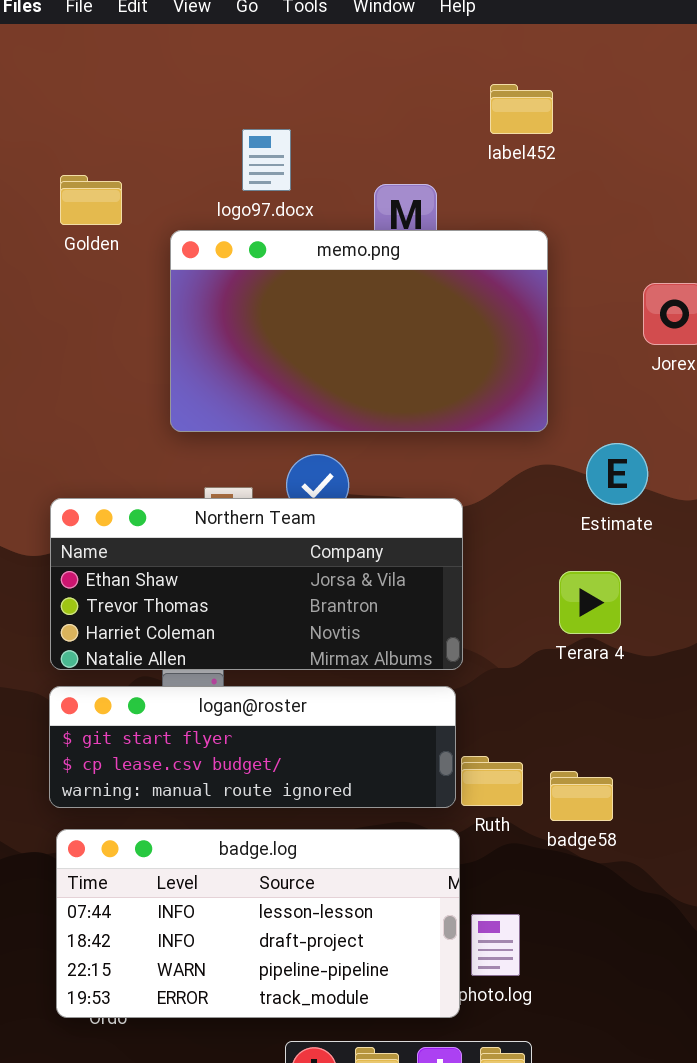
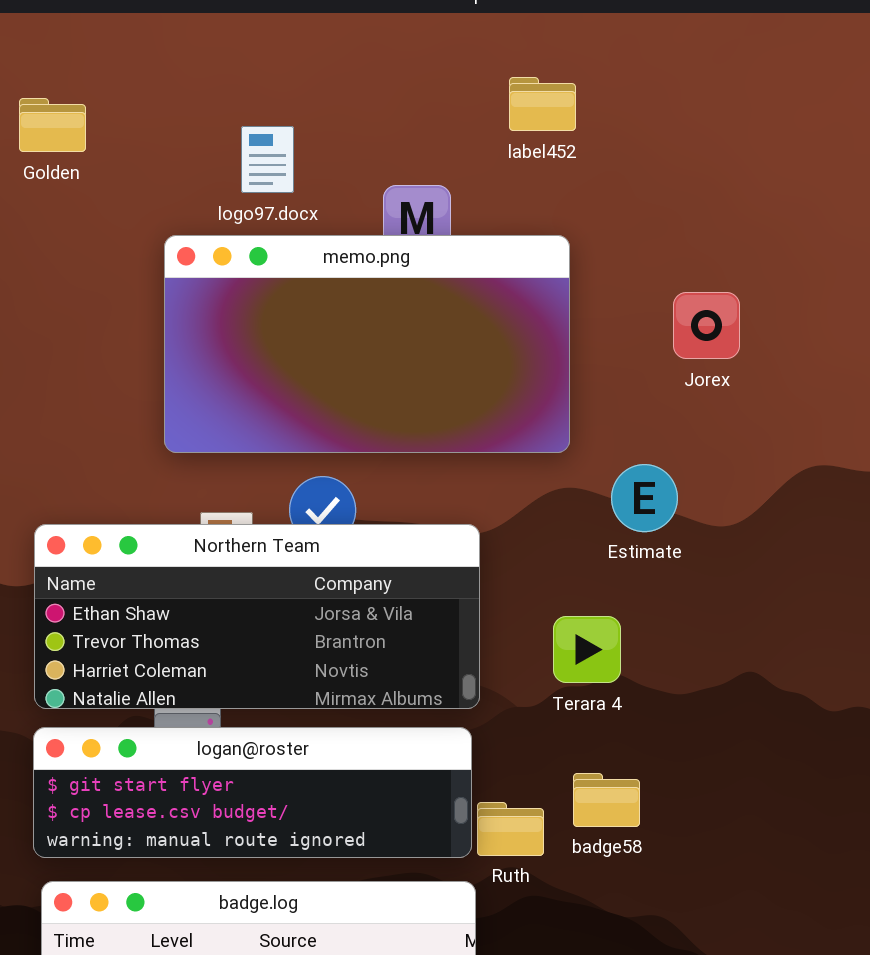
Golden: [60,175,122,225] -> [19,98,86,152], moved
Terara 4: [559,571,621,634] -> [553,616,621,683], moved
badge58: [550,771,613,821] -> [573,773,640,827], moved

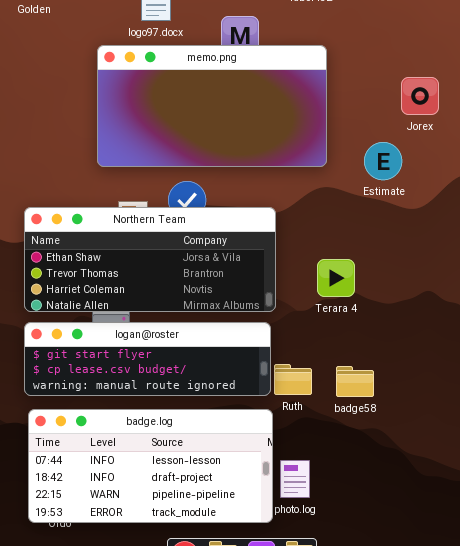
Jorex: [673,292,740,359] -> [401,77,439,115], moved
Estimate: [611,464,678,532] -> [364,142,402,180], moved
badge58: [573,773,640,827] -> [336,366,374,397], moved

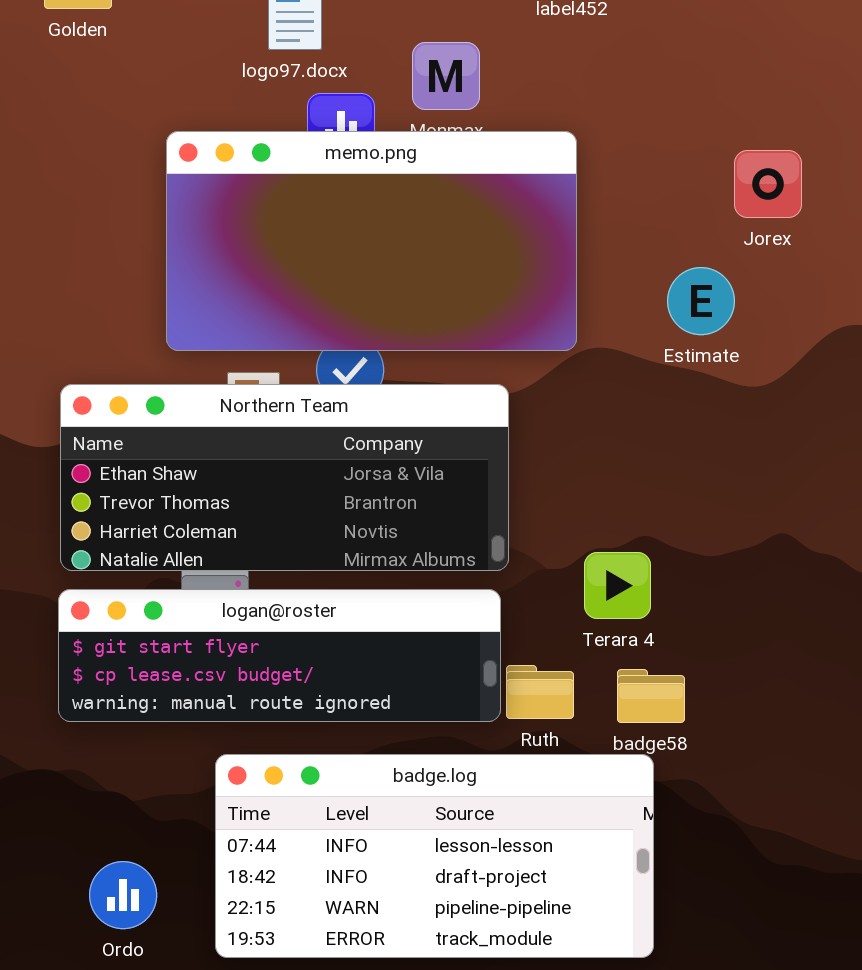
memo.png: [97,45,327,167] -> [166,131,577,351], moved
Terara 4: [317,259,355,297] -> [584,552,651,619], moved
badge.log: [28,409,273,523] -> [215,754,654,958], moved

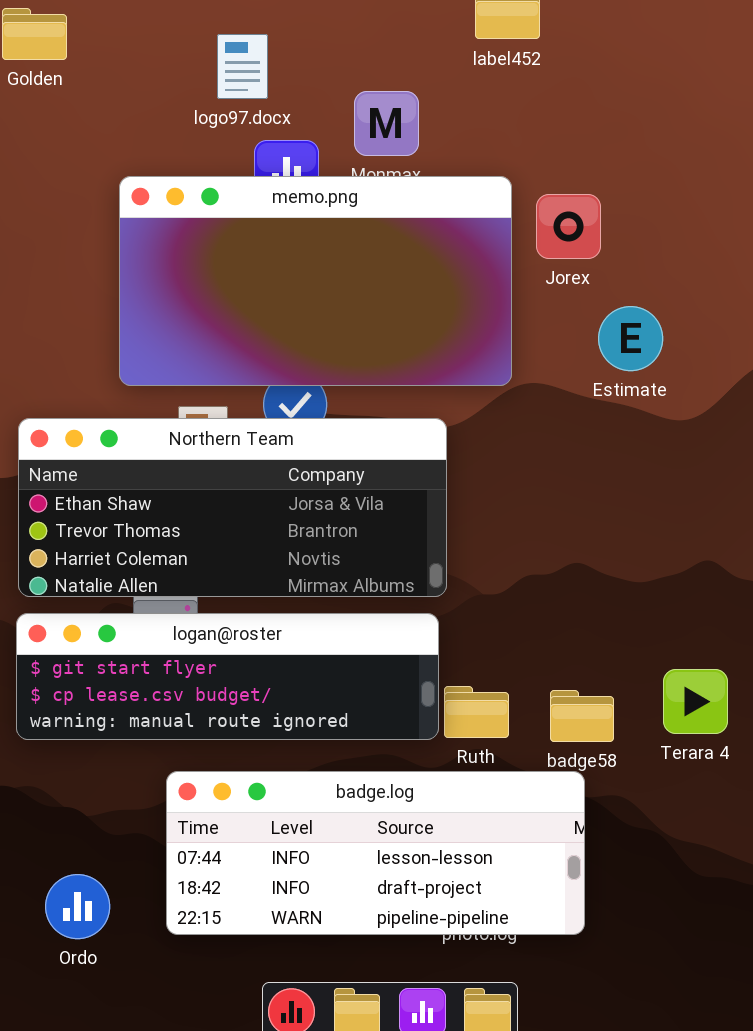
Jorex: [734,150,802,218] -> [536,194,601,259], moved
Terara 4: [584,552,651,619] -> [663,669,728,734], moved
badge.log: [215,754,654,958] -> [166,771,585,935], resized

